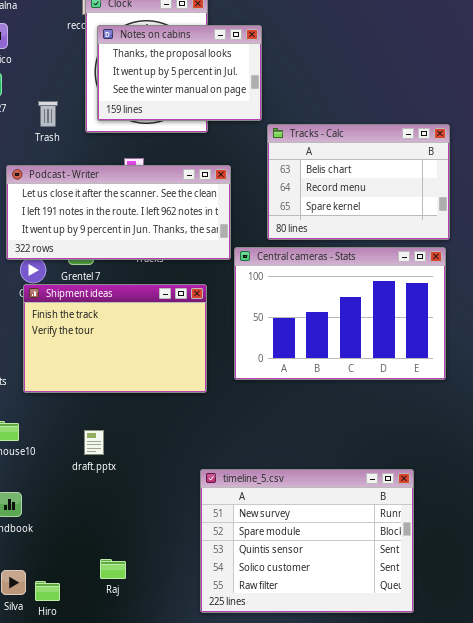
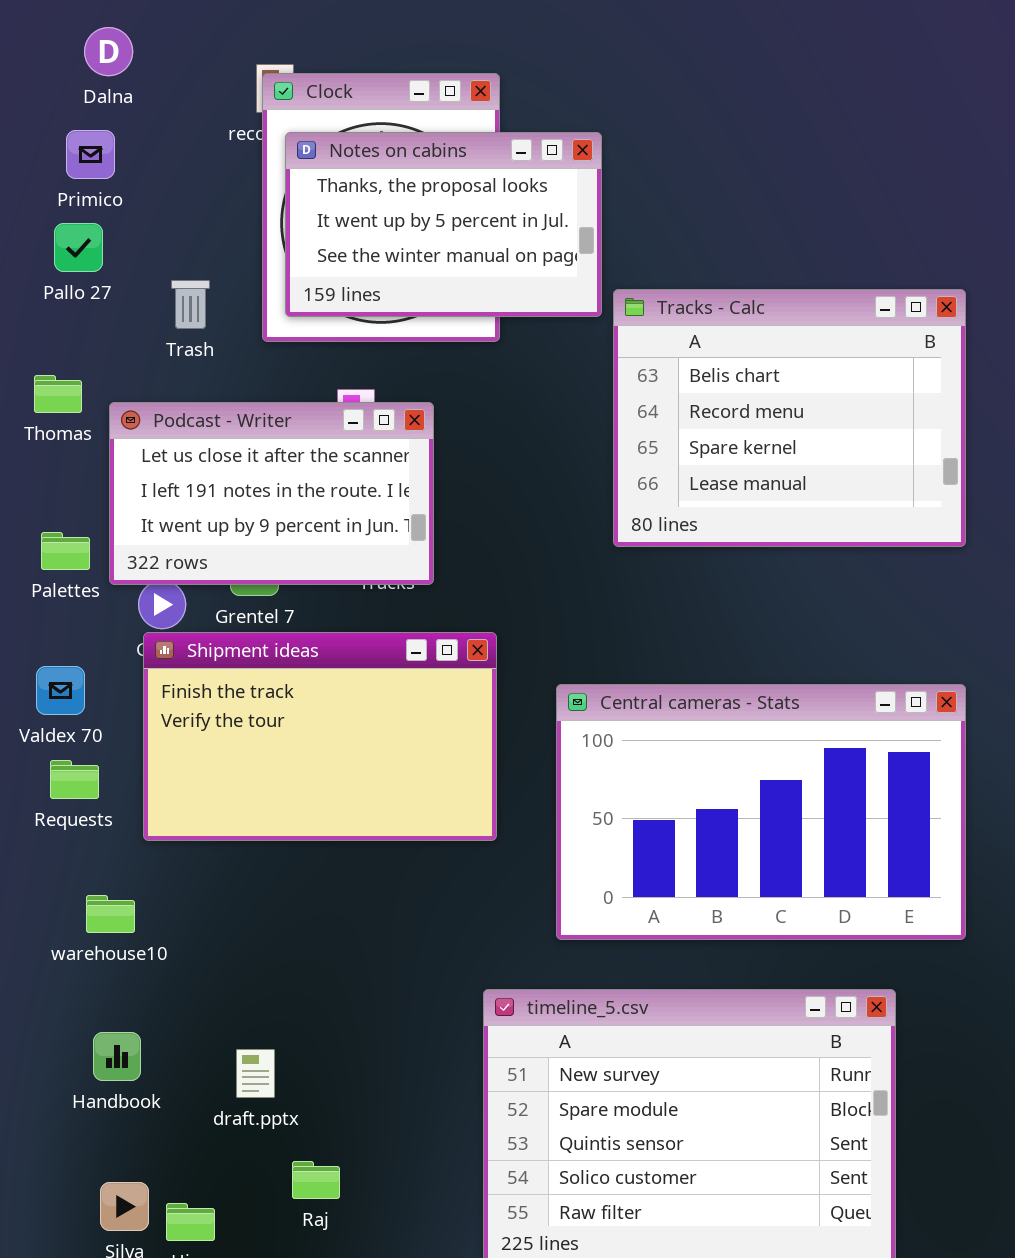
Tracks - Calc: [267,124,450,240] -> [613,289,966,547], resized
Podcast - Writer: [6,165,231,260] -> [109,402,434,585], resized
Central cameras - Stats: [234,247,446,380] -> [556,684,966,940], moved
draft.pptx: [84,430,104,455] -> [236,1049,275,1098], moved

